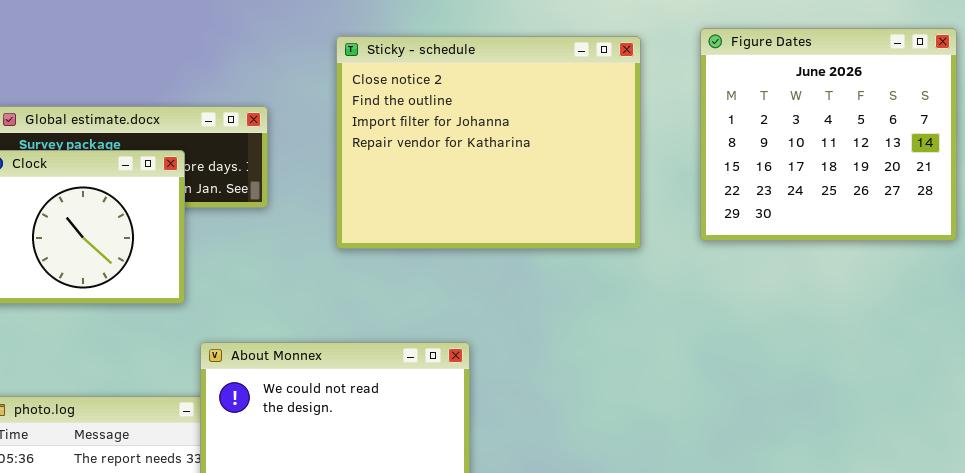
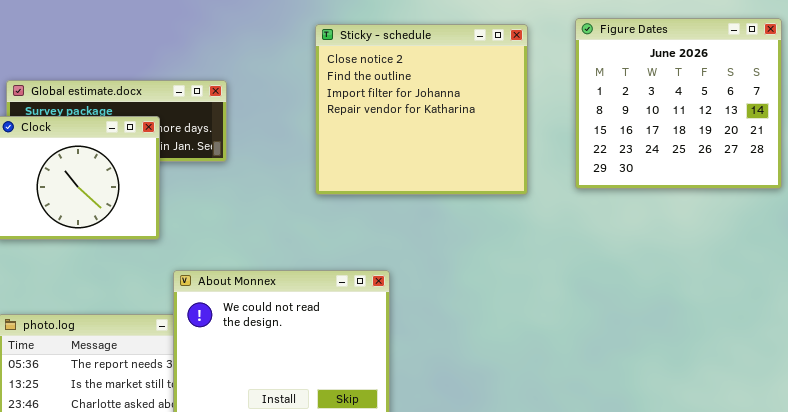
Sticky - schedule: [336,36,641,249] -> [315,24,528,195], resized

